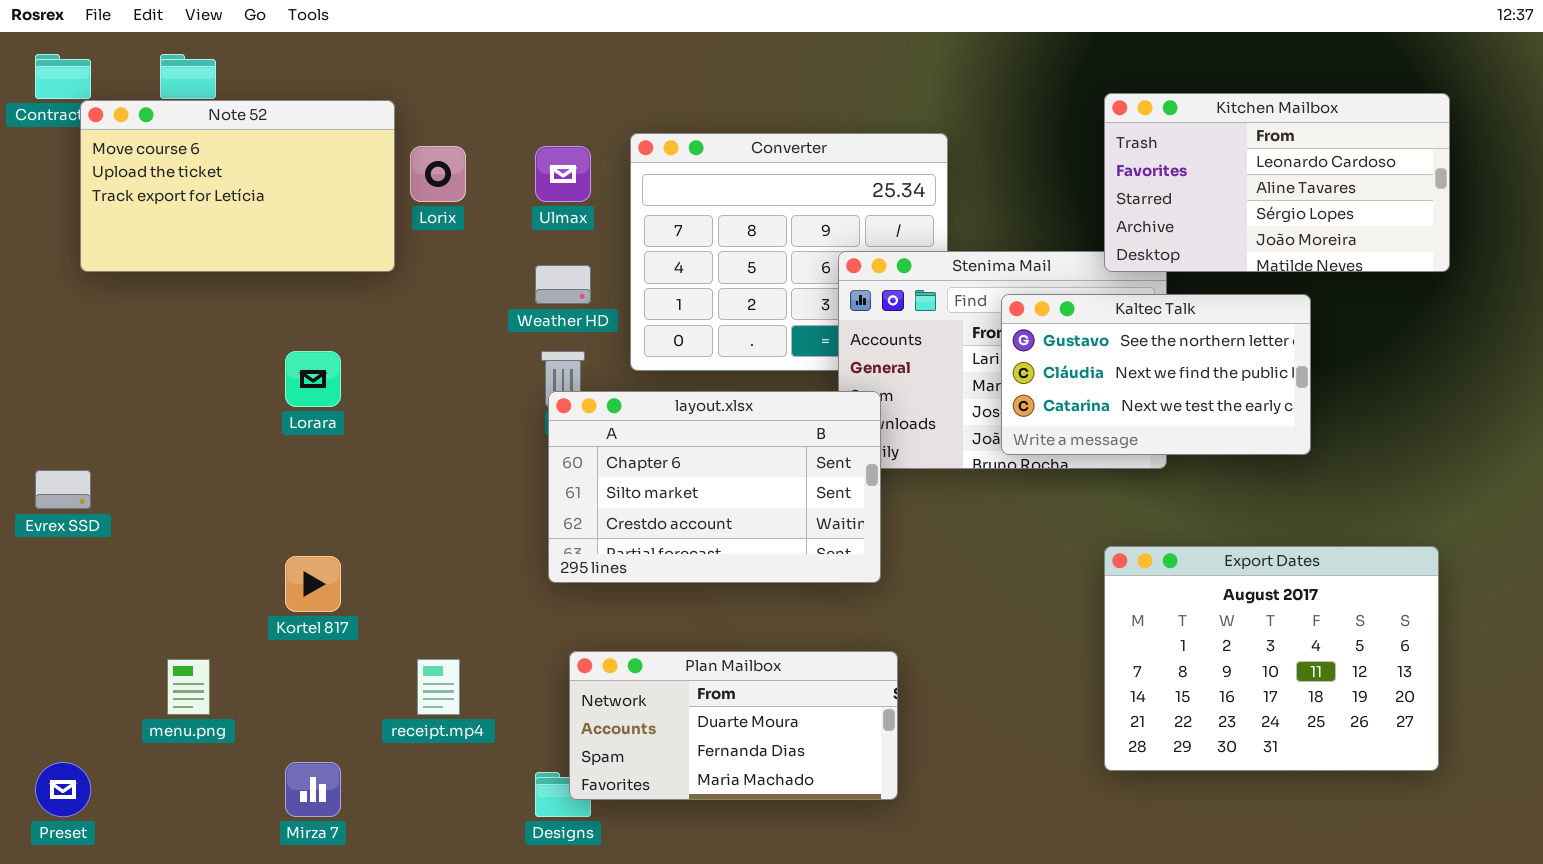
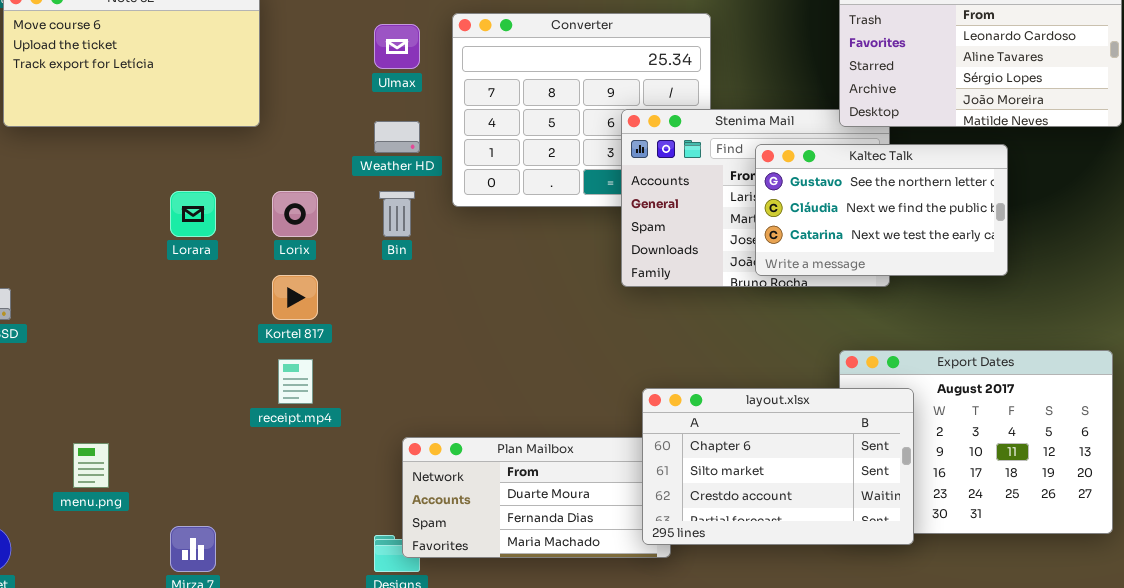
Lorix: [410,146,466,202] -> [272,191,318,237], moved
layout.xlsx: [548,391,881,583] -> [642,388,914,545], moved
Kortel 817: [285,556,341,612] -> [272,275,318,320], moved
receipt.mp4: [417,659,460,715] -> [278,359,313,404], moved

